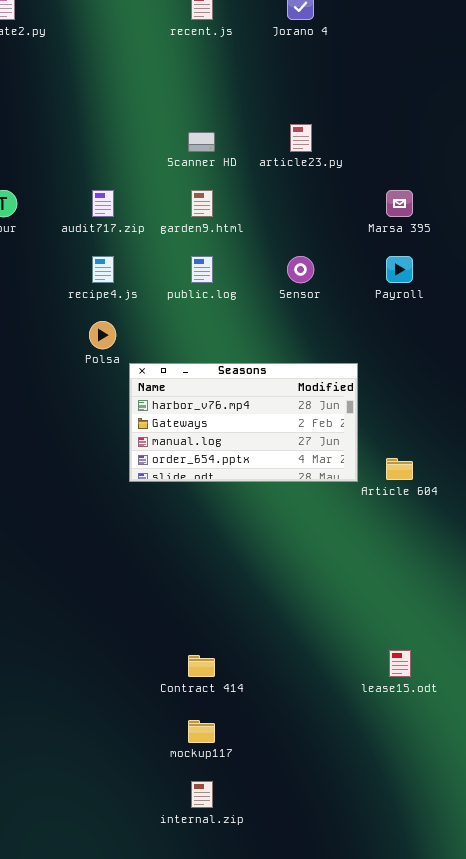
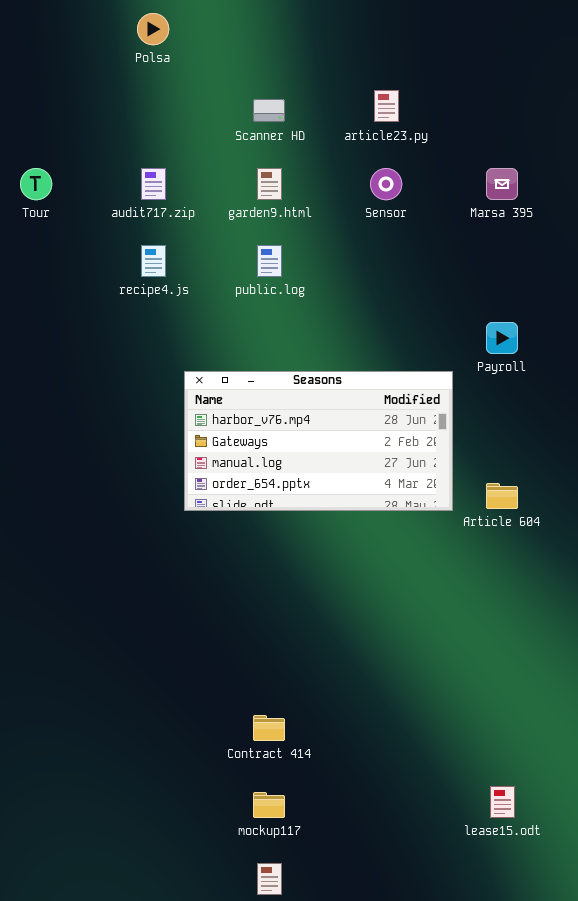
Sensor: [287,256,314,283] -> [370,168,402,200], moved
Payroll: [386,256,413,283] -> [486,322,518,354], moved
Polsa: [89,321,116,349] -> [137,13,169,45], moved
lease15.odt: [389,650,411,677] -> [490,786,515,818], moved

